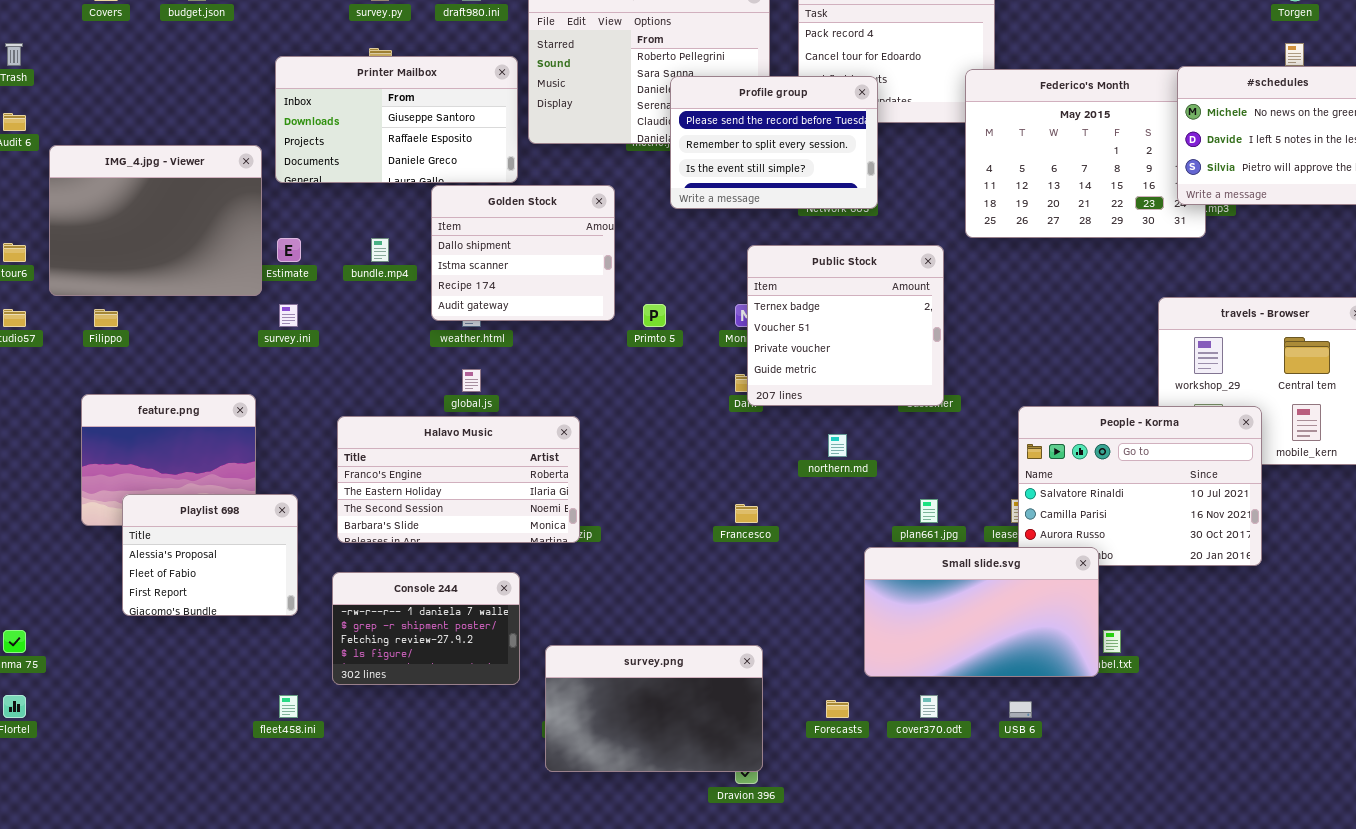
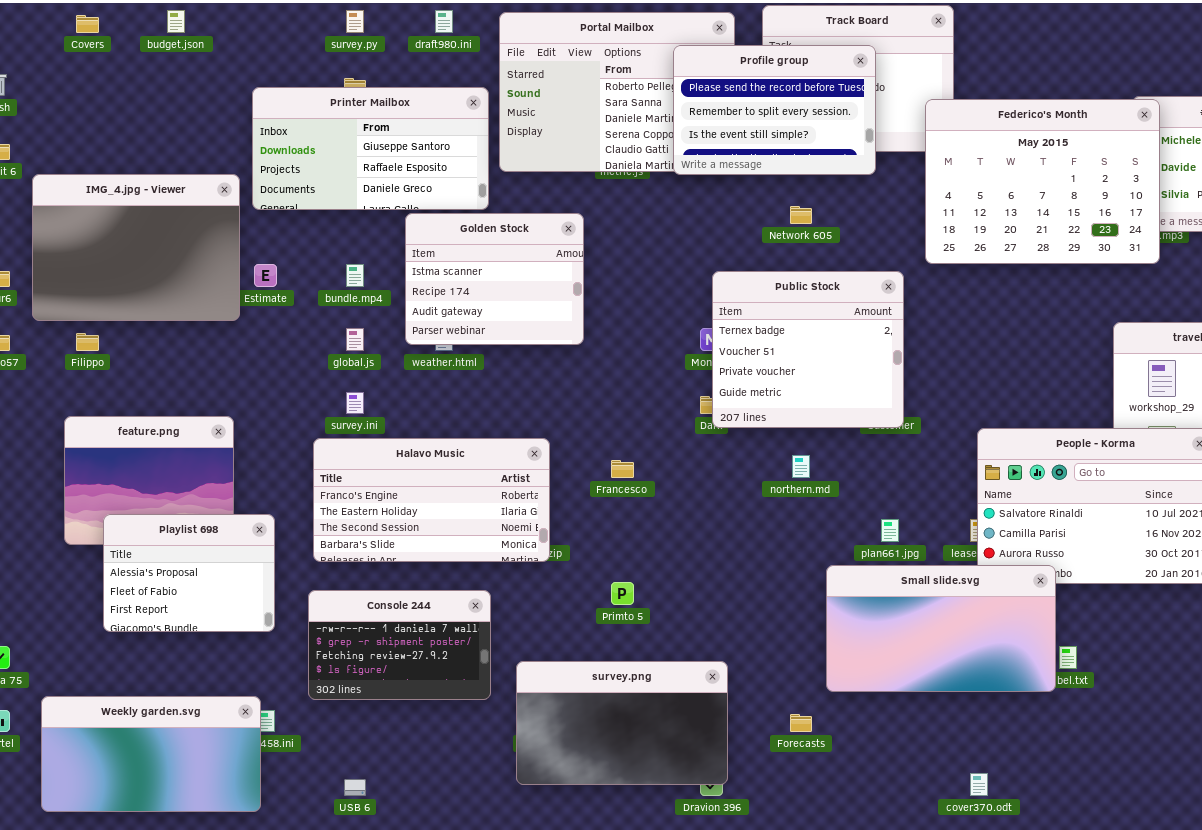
Federico's Month: [965,69,1206,238] -> [925,99,1160,264], raised
Profile group: [670,76,878,209] -> [673,45,876,175], moved
Golden Stock: [431,185,615,321] -> [405,213,584,345], scrolled down 1 row
survey.ini: [279,304,298,327] -> [346,392,364,414], moved
Primto 5: [643,304,666,327] -> [611,582,634,605], moved
global.js: [462,369,481,392] -> [346,328,364,351], moved
Francesco: [735,504,758,523] -> [611,460,634,478], moved
Weekly garden.svg: none -> [41,696,261,812], opened
cover370.odt: [920,695,938,718] -> [970,773,988,796], moved
USB 6: [1009,701,1032,718] -> [344,779,366,796], moved

